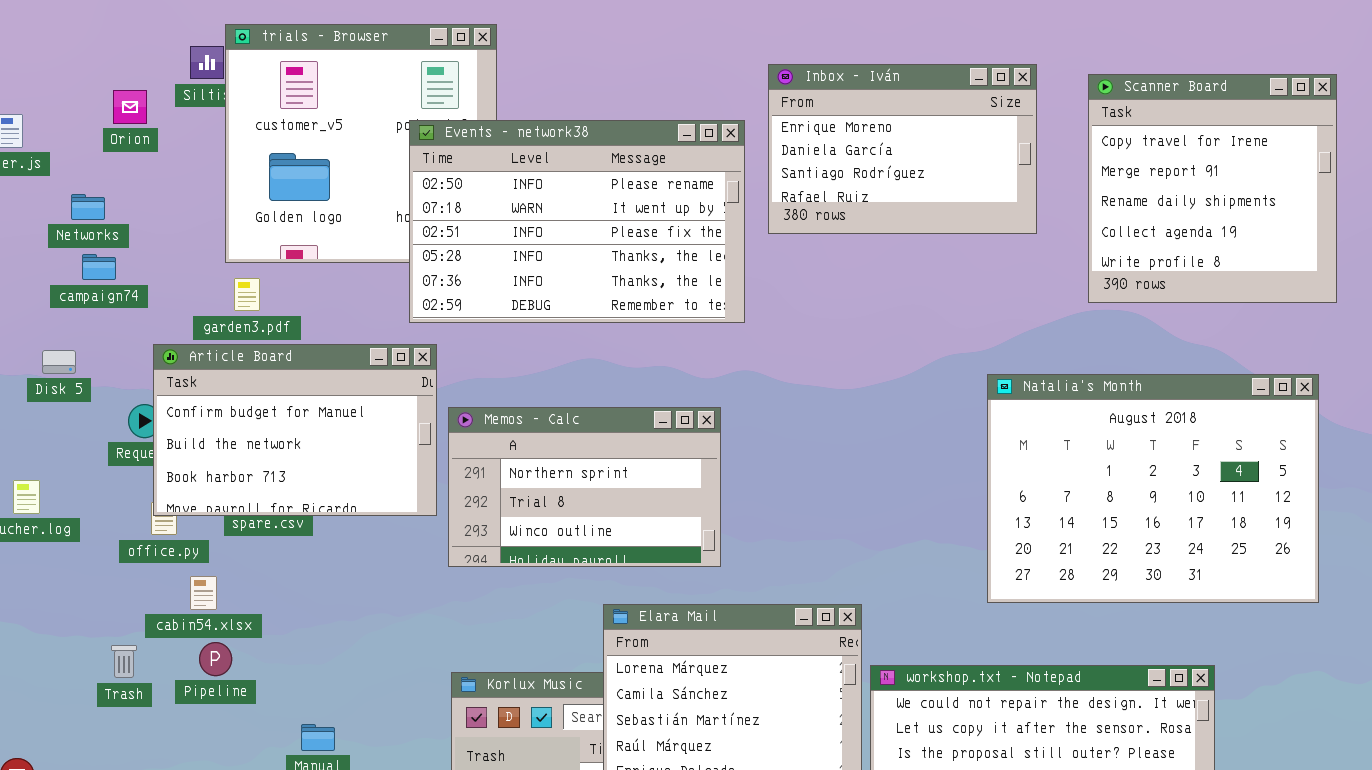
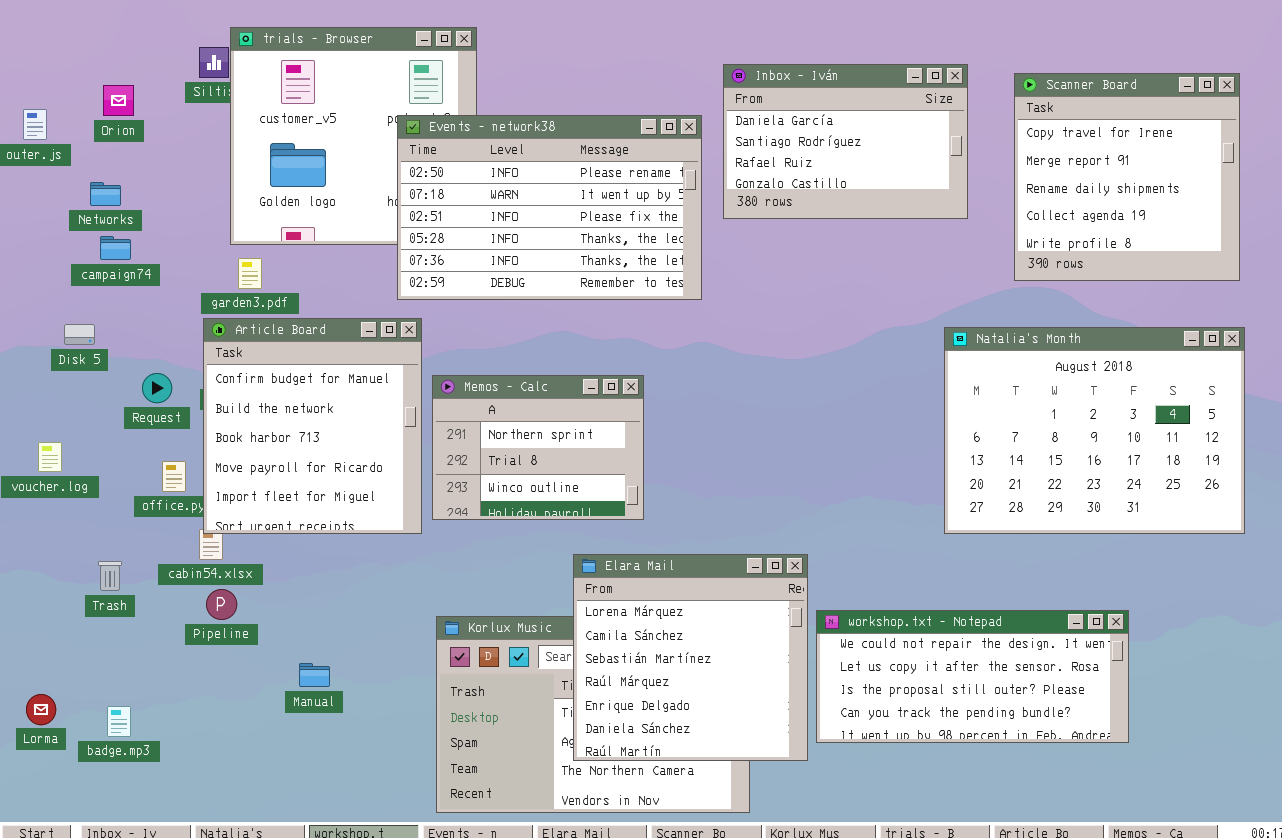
Inbox - Iván: [768,64,1037,234] -> [723,64,968,219], scrolled down 1 row
Orion: [113,90,147,124] -> [103,85,134,116], moved
Article Board: [153,344,437,516] -> [203,318,422,534], resized
Natalia's Month: [987,374,1319,603] -> [944,327,1245,534], moved
Memos - Calc: [448,407,721,567] -> [432,375,644,520], resized
Trash: [111,645,137,678] -> [98,561,122,591], moved

